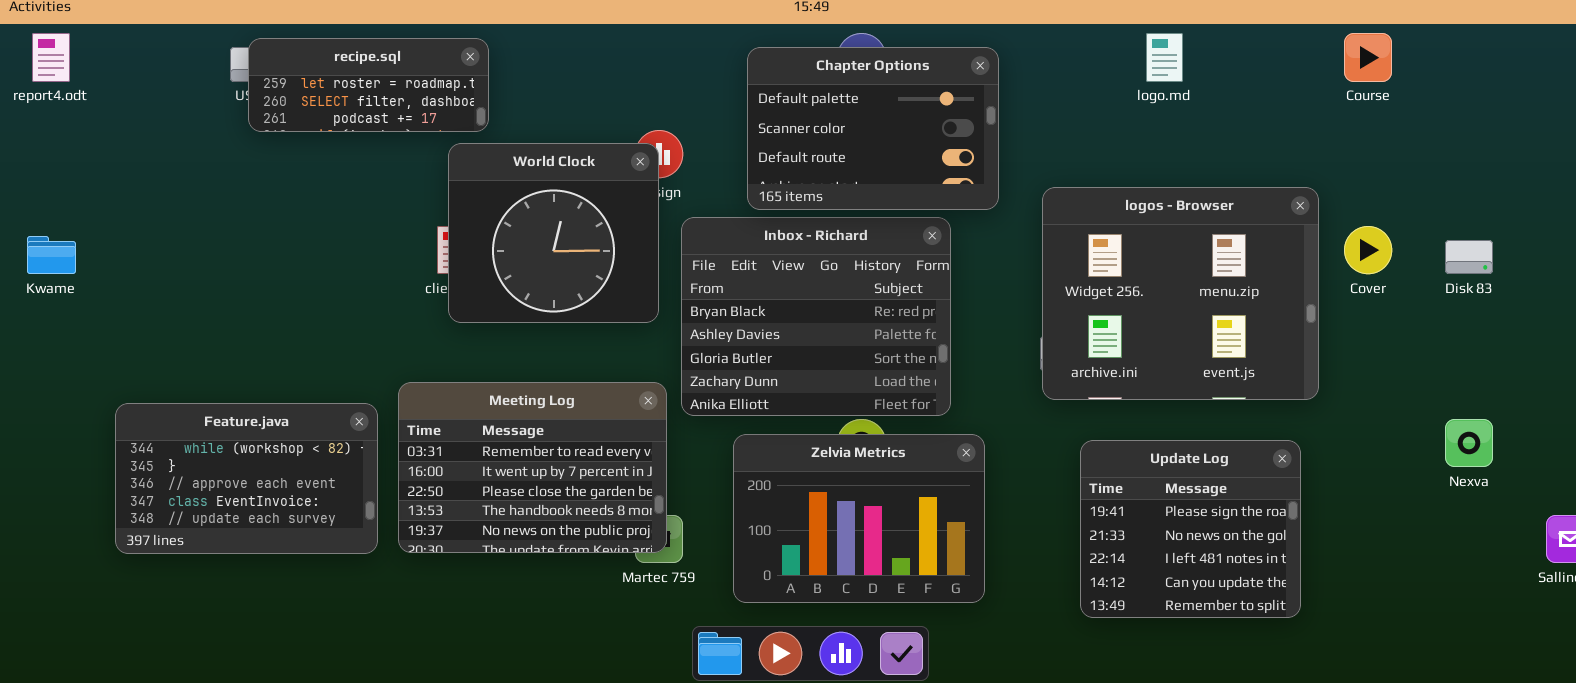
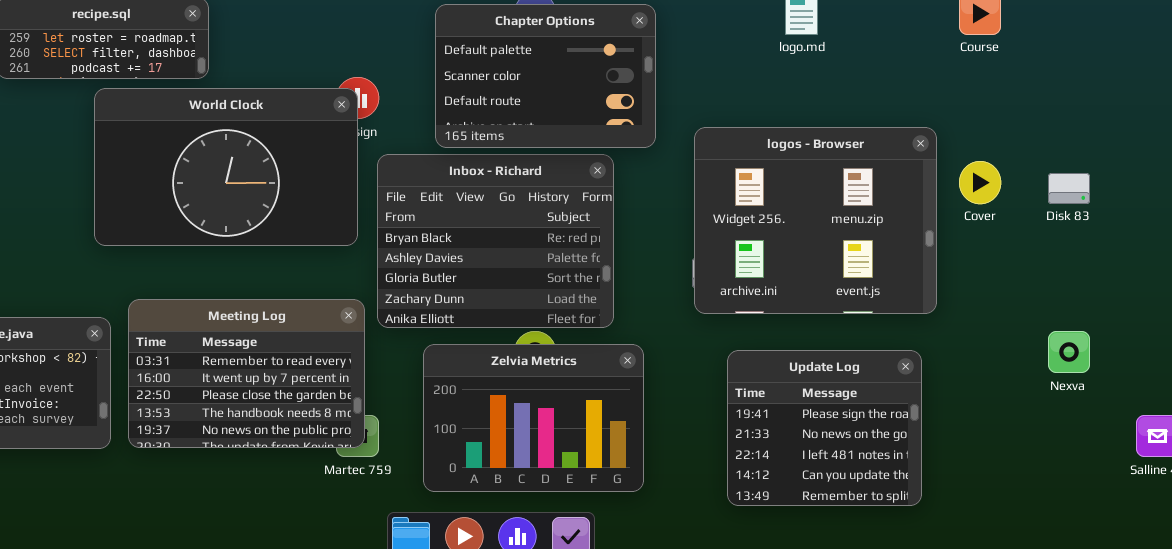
World Clock: [448,143,659,323] -> [94,88,358,246], resized

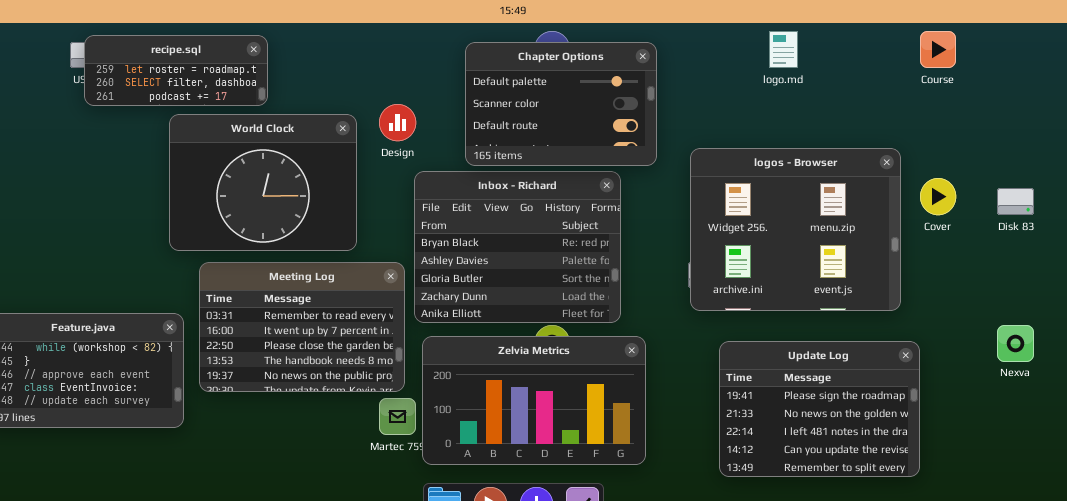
World Clock: [94,88,358,246] -> [169,114,357,251], resized
Meeting Log: [128,299,365,448] -> [199,262,405,392], moved
Zelvia Metrics: [423,344,644,492] -> [422,336,646,465], resized
Update Log: [727,350,922,506] -> [719,341,920,477], resized

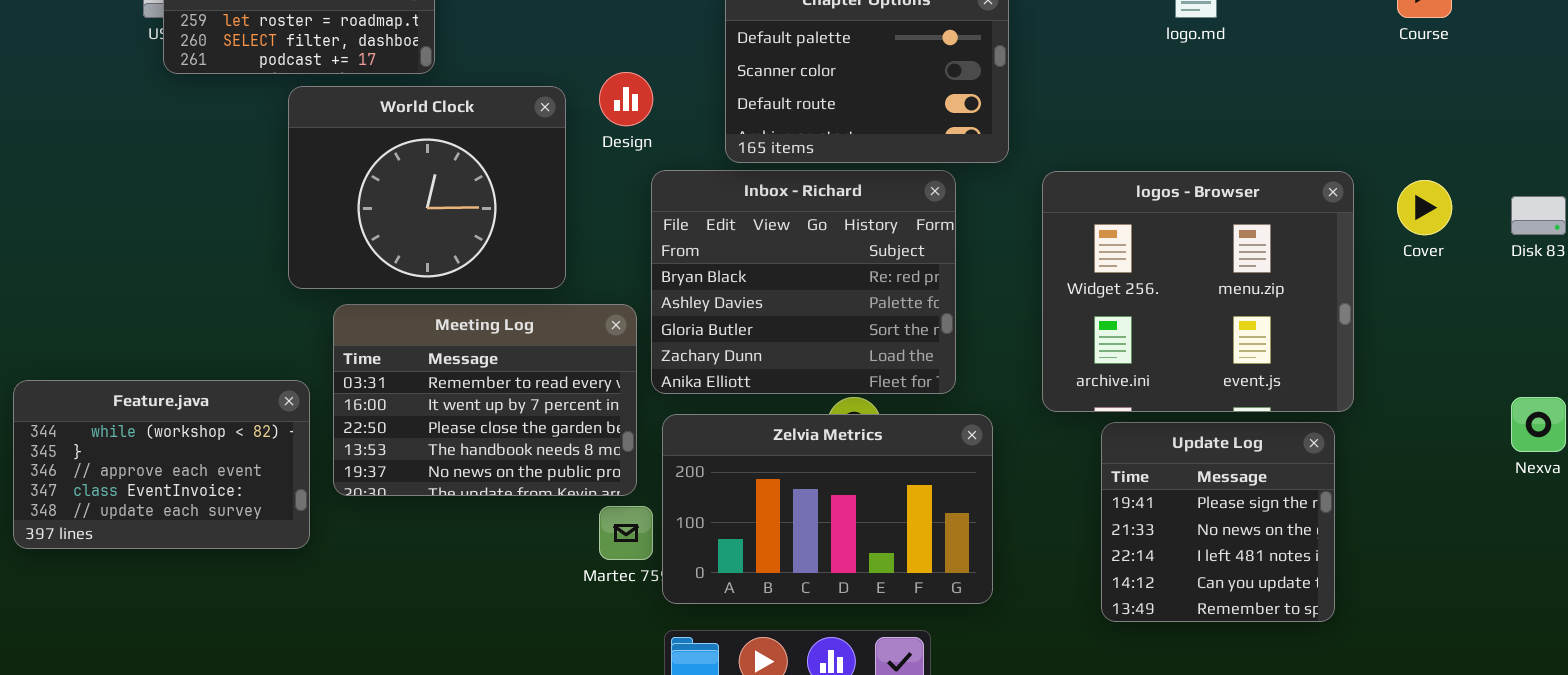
logos - Browser: [690,148,901,311] -> [1042,171,1354,412], moved
Update Log: [719,341,920,477] -> [1101,422,1335,622], resized

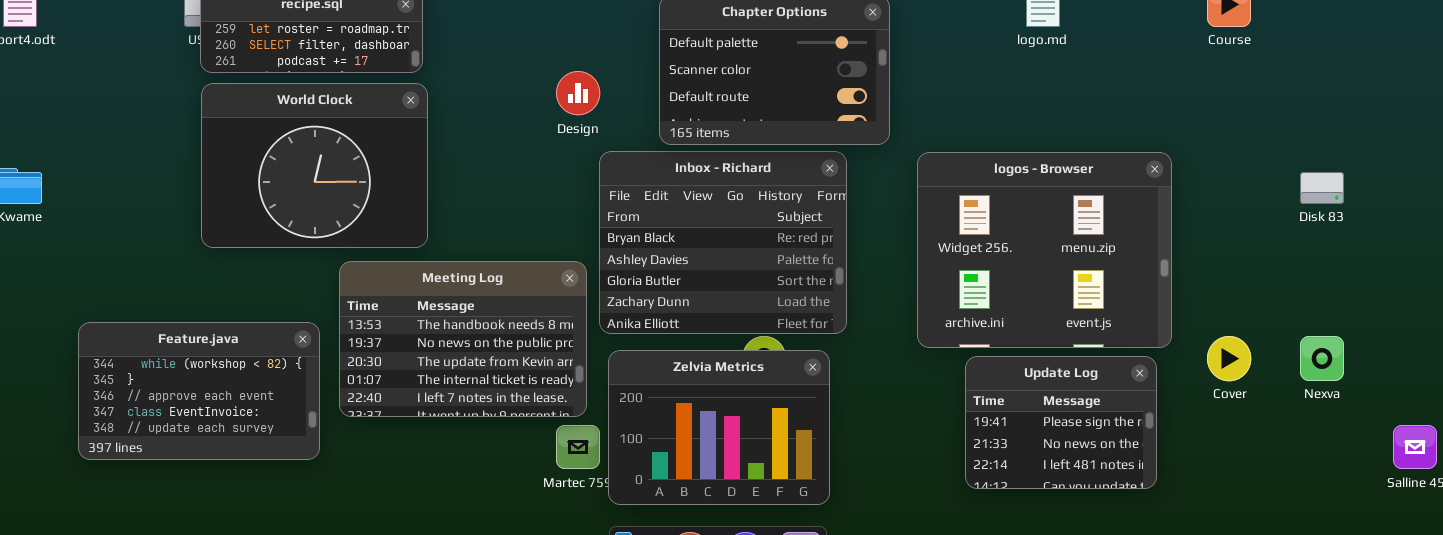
World Clock: [288,86,566,289] -> [201,83,428,248], moved
Cover: [1397,180,1452,235] -> [1207,336,1251,381], moved
Meeting Log: [333,304,637,496] -> [339,261,587,417], scrolled down 3 rows
Zelvia Metrics: [662,414,993,604] -> [608,350,830,505], resized
Update Log: [1101,422,1335,622] -> [965,356,1157,489], resized

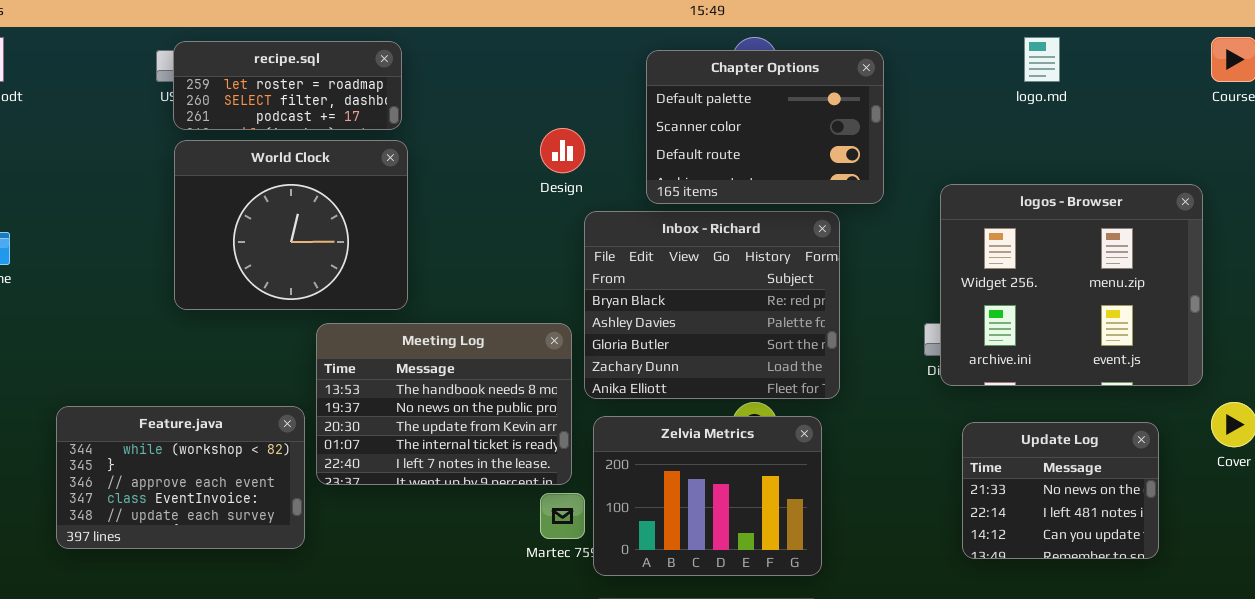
logos - Browser: [917,152,1172,348] -> [940,184,1203,386], moved
Feature.java: [78,322,320,460] -> [56,406,305,549], moved
Update Log: [965,356,1157,489] -> [962,422,1159,559], scrolled down 1 row

